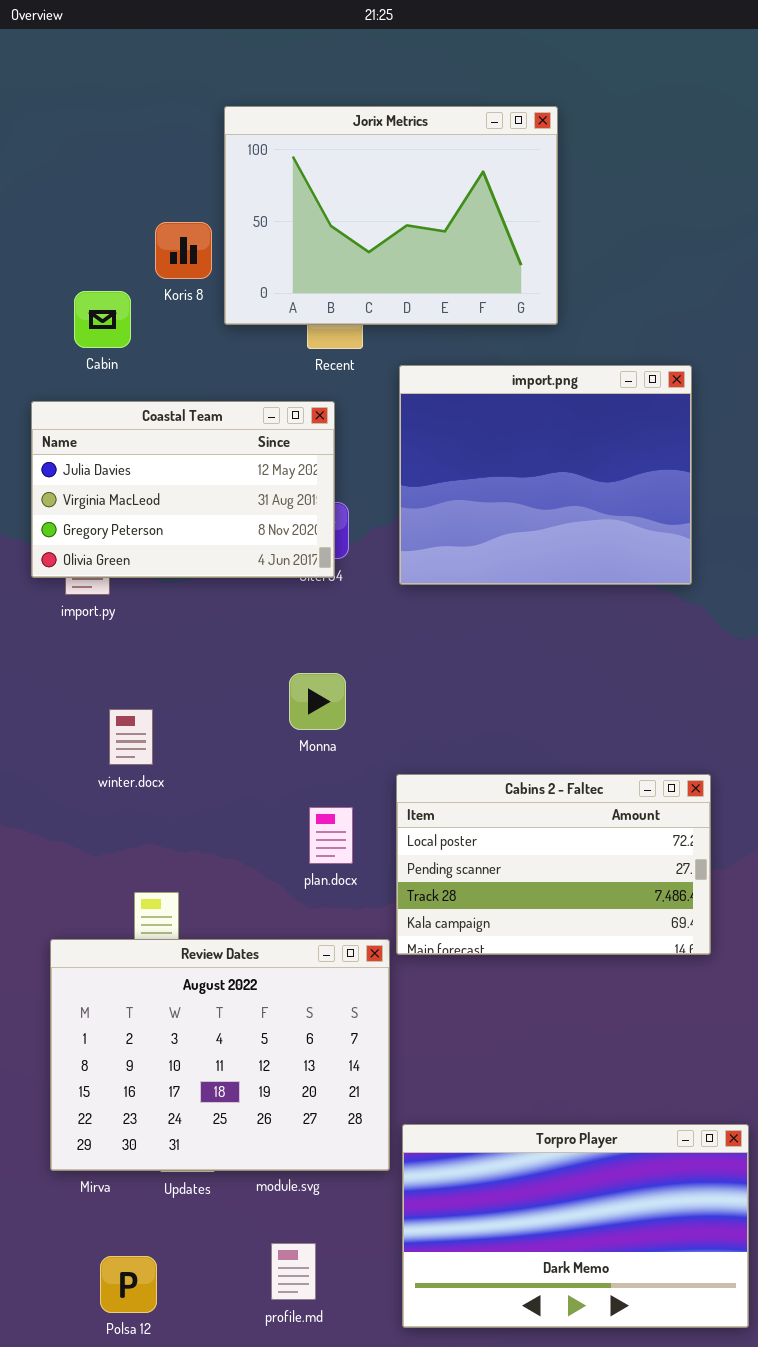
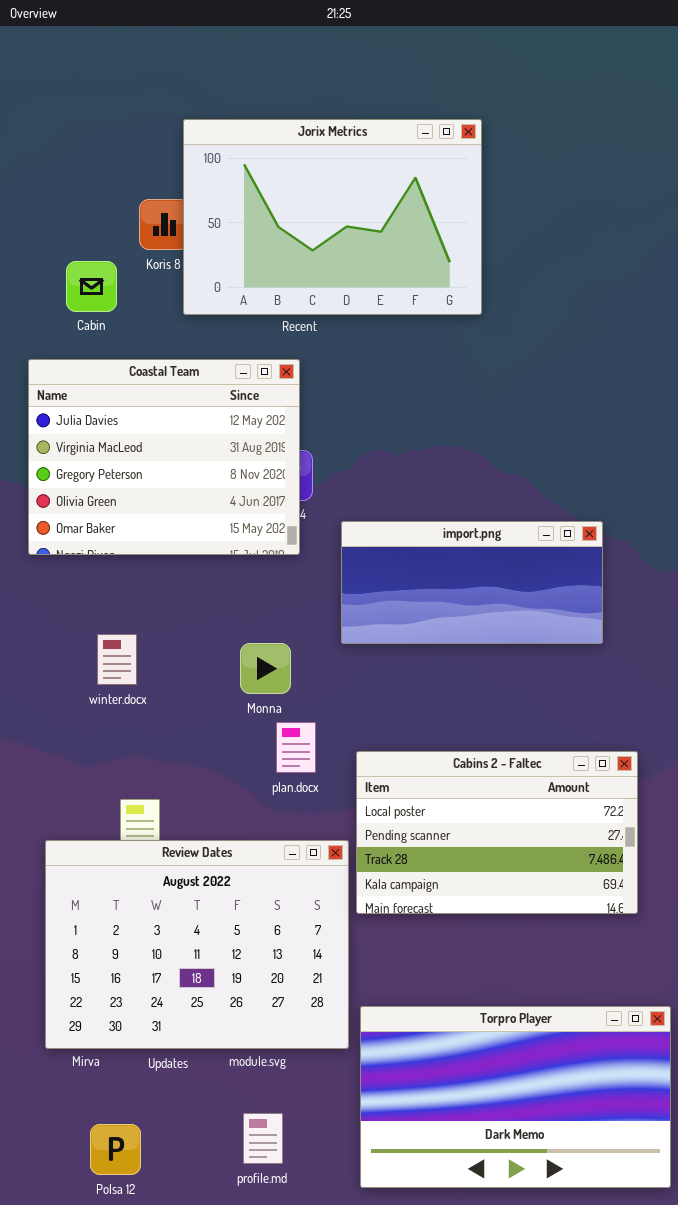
Jorix Metrics: [224,106,558,325] -> [183,119,482,315], moved
import.png: [399,365,692,585] -> [341,521,603,644], moved, resized
Coastal Team: [31,401,335,578] -> [28,359,300,555], resized
Monna: [289,673,346,730] -> [240,643,291,694], moved
Cabins 2 - Faltec: [396,774,711,955] -> [356,751,638,914], moved

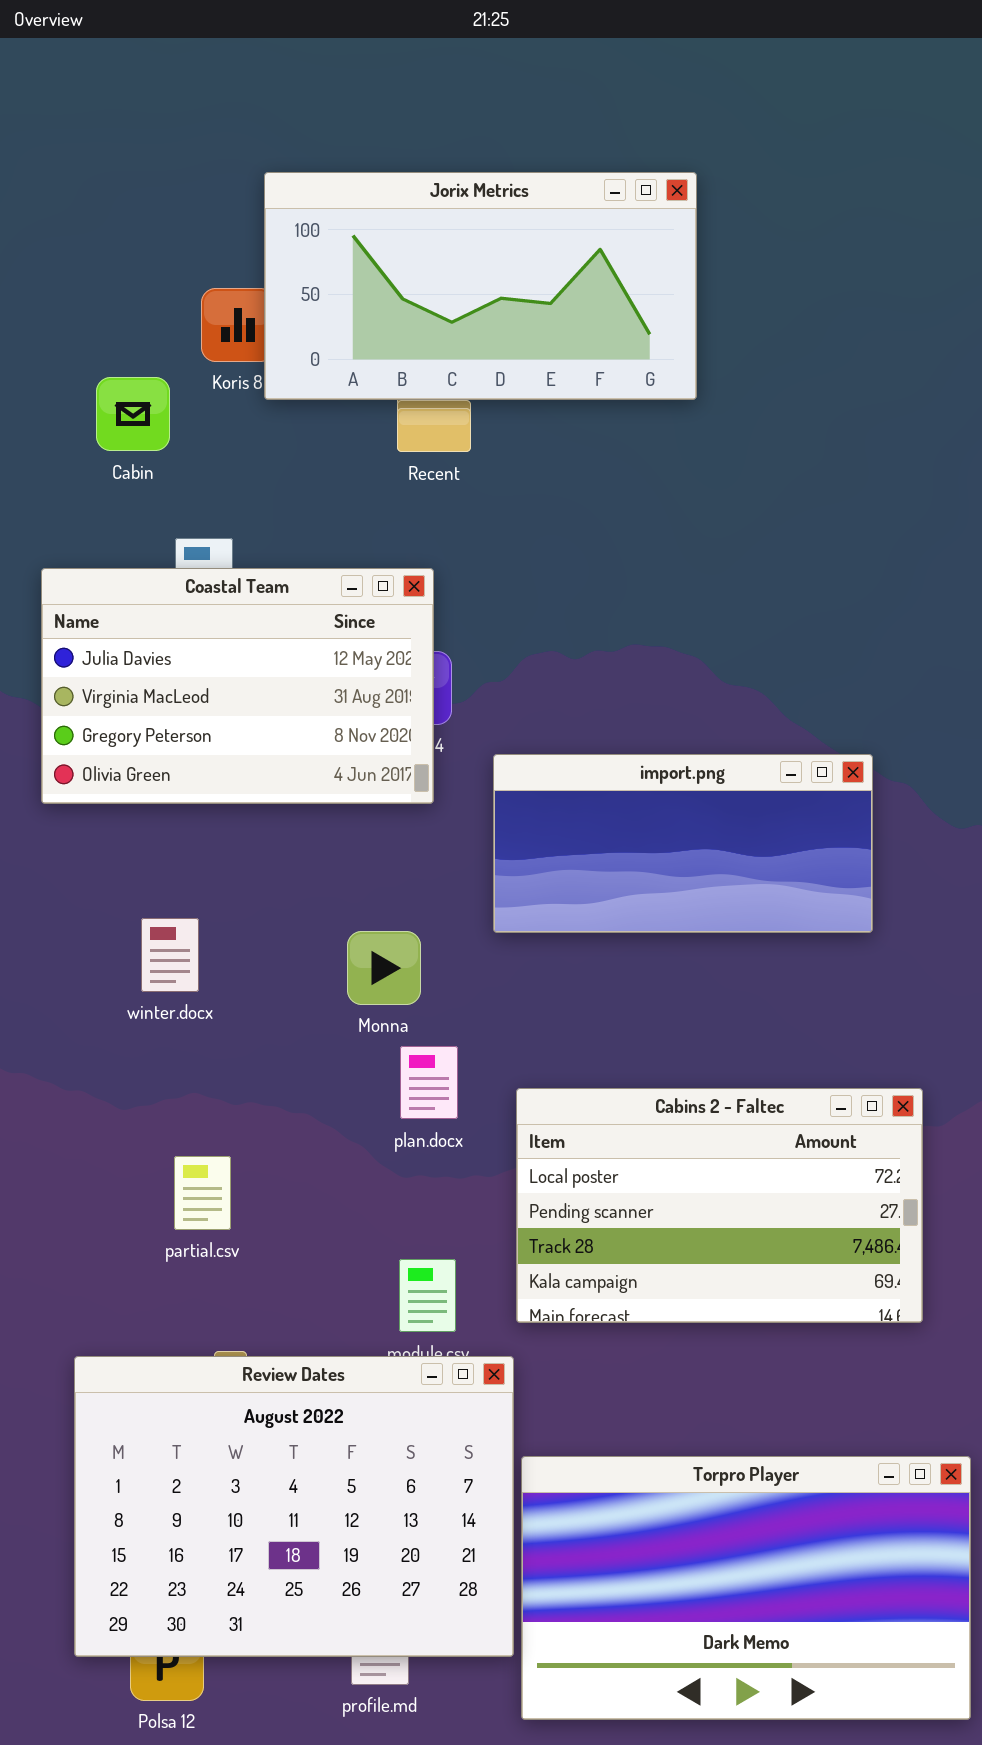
Jorix Metrics: [183,119,482,315] -> [264,172,697,400], resized
Coastal Team: [28,359,300,555] -> [41,568,434,804], resized
Review Dates: [45,840,349,1049] -> [74,1356,514,1657], moved

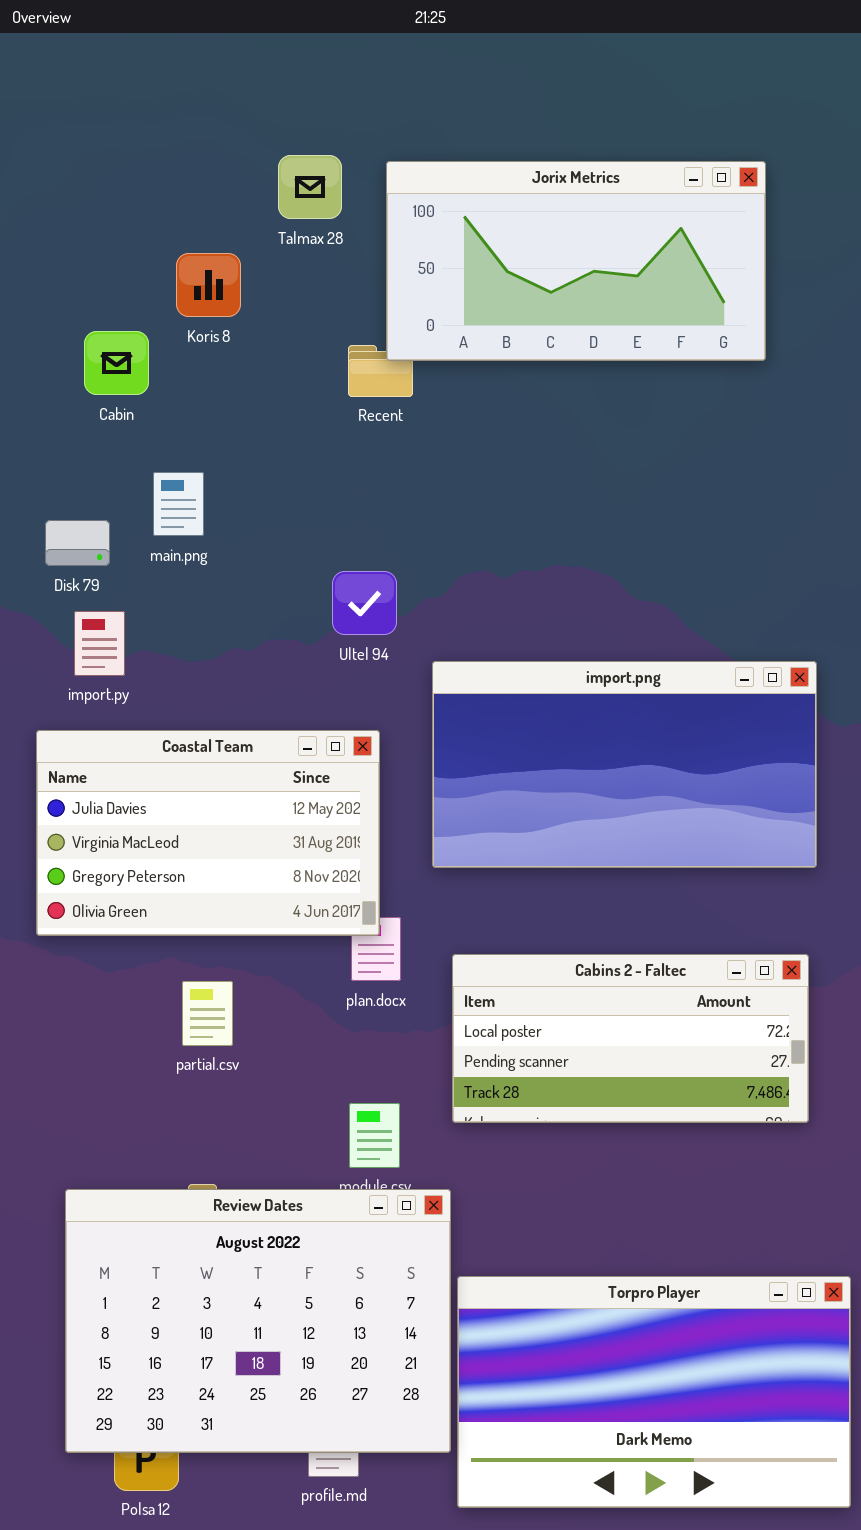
Jorix Metrics: [264,172,697,400] -> [386,161,766,361], moved
Coastal Team: [41,568,434,804] -> [36,730,380,936], moved
import.png: [493,754,873,933] -> [432,661,817,868], resized
Cabins 2 - Faltec: [516,1088,923,1323] -> [452,954,809,1123], resized
partial.csv: [174,1156,231,1230] -> [182,981,233,1046], moved

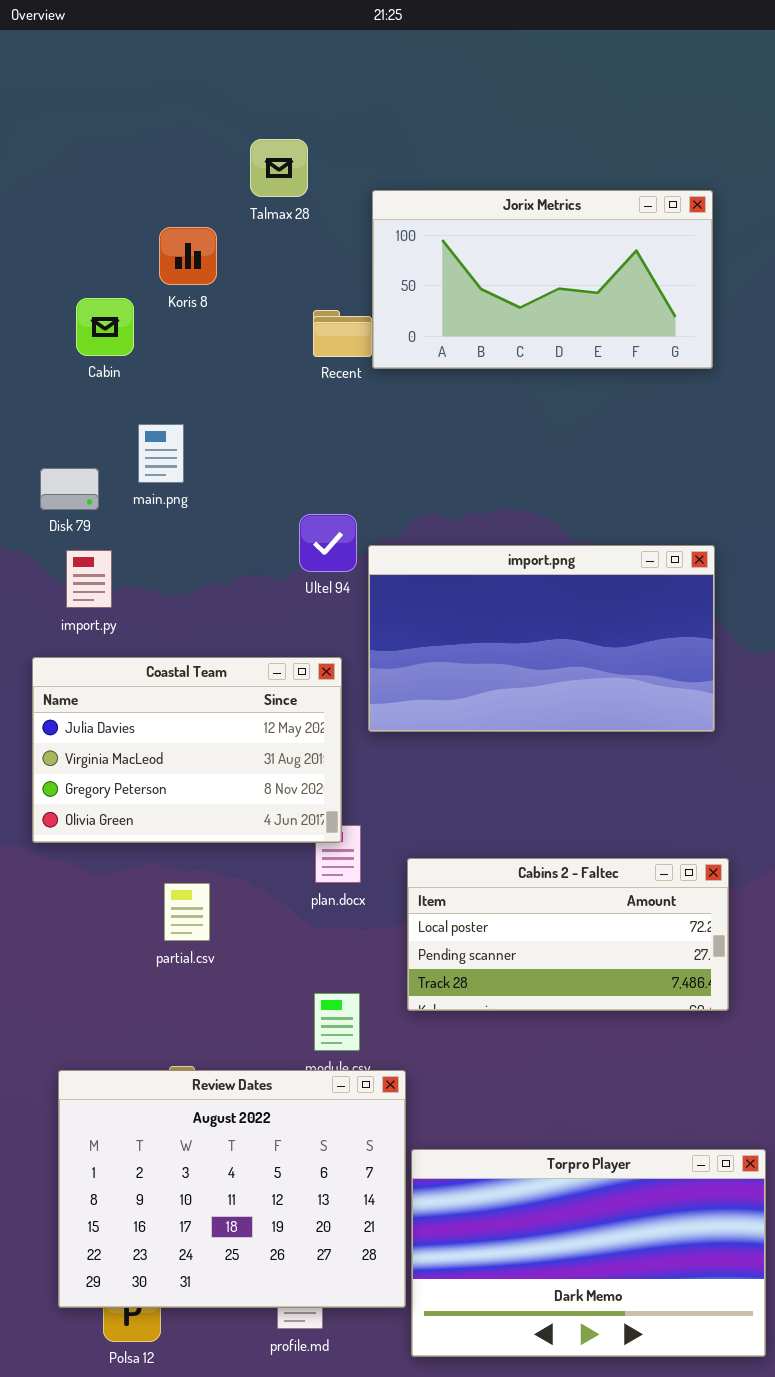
Jorix Metrics: [386,161,766,361] -> [372,190,713,369], moved
import.png: [432,661,817,868] -> [368,545,715,732], moved

